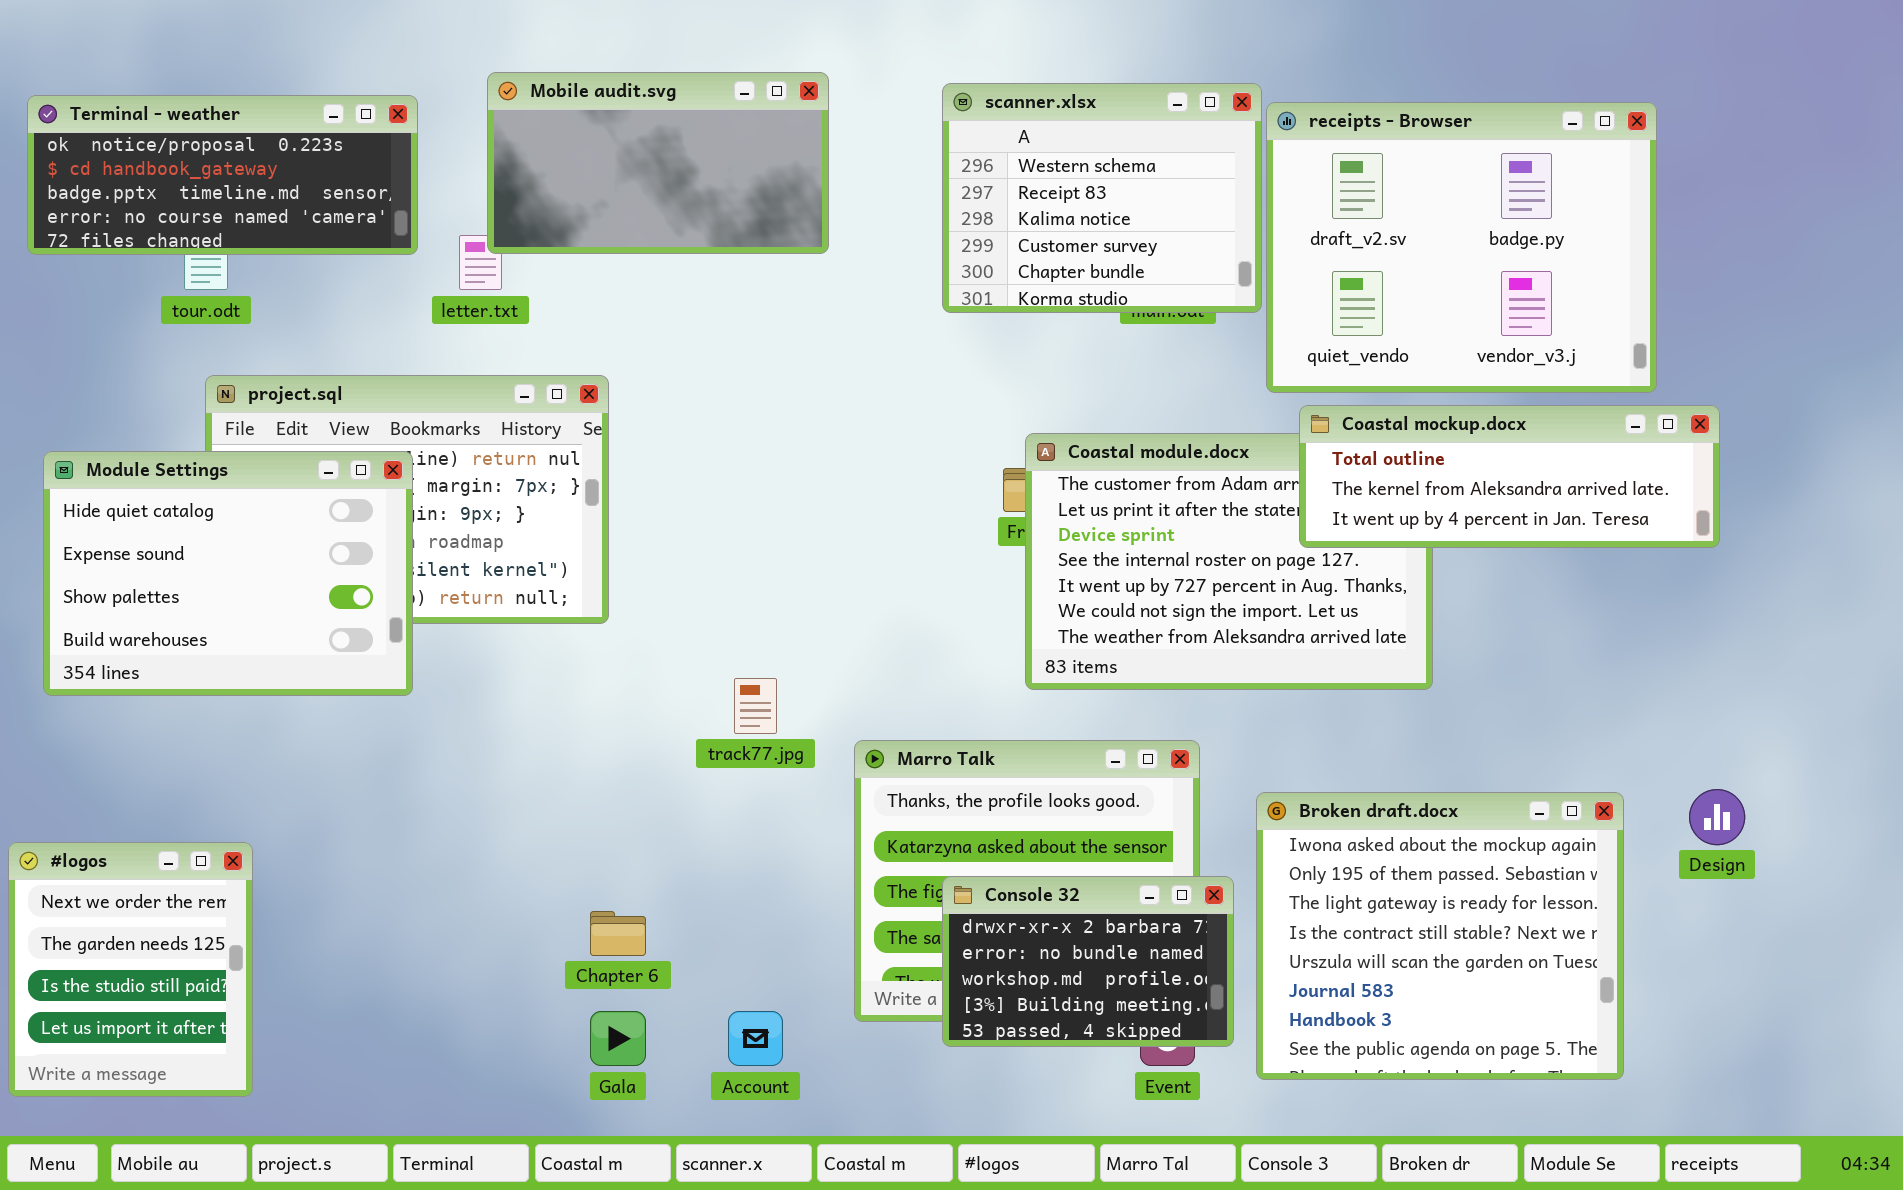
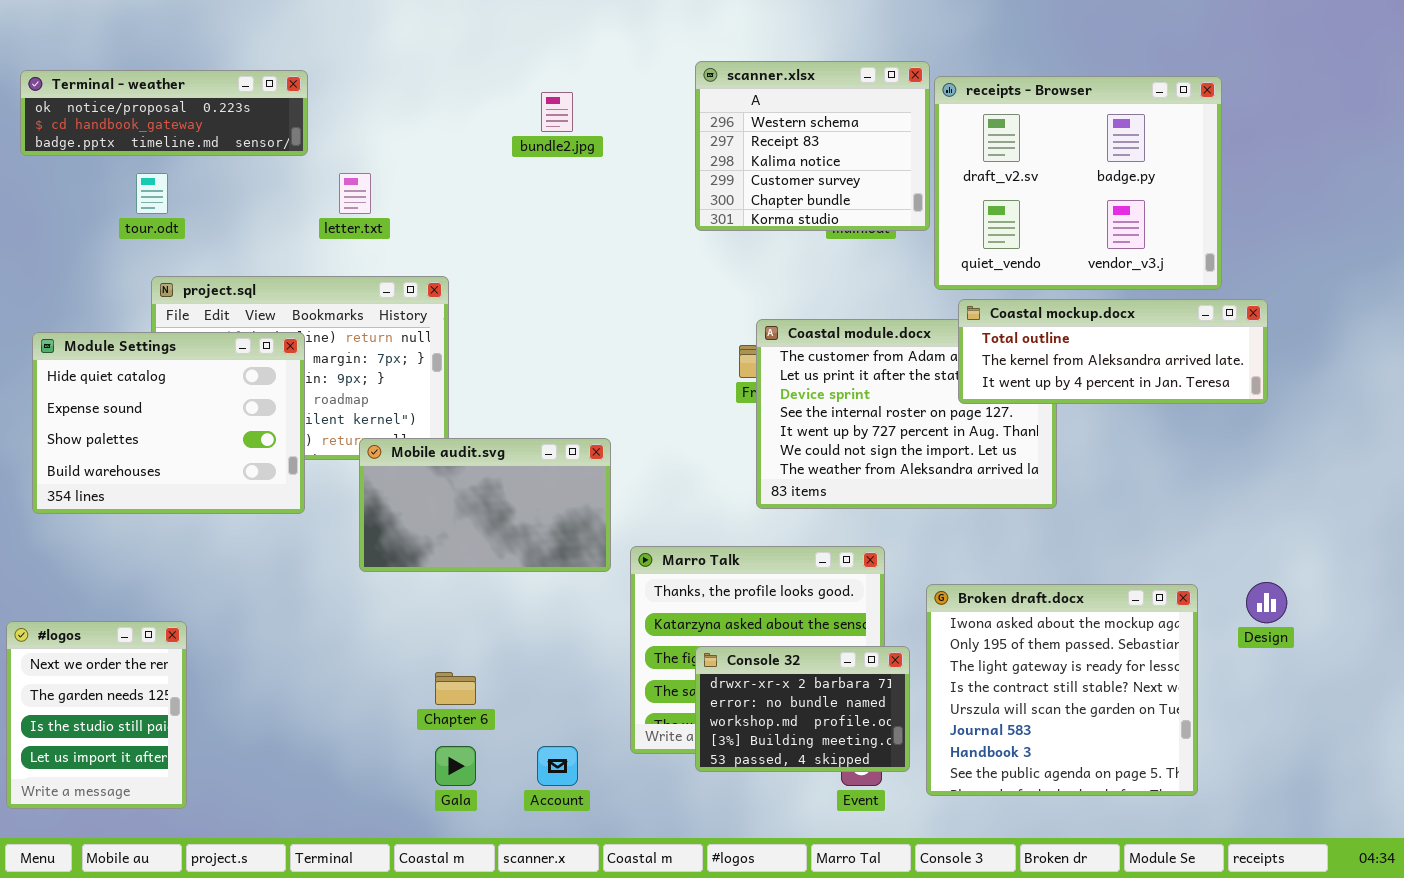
Mobile audit.svg: [487,72,829,254] -> [359,438,611,572], moved
Terminal - weather: [27,95,418,255] -> [20,70,308,156], resized

